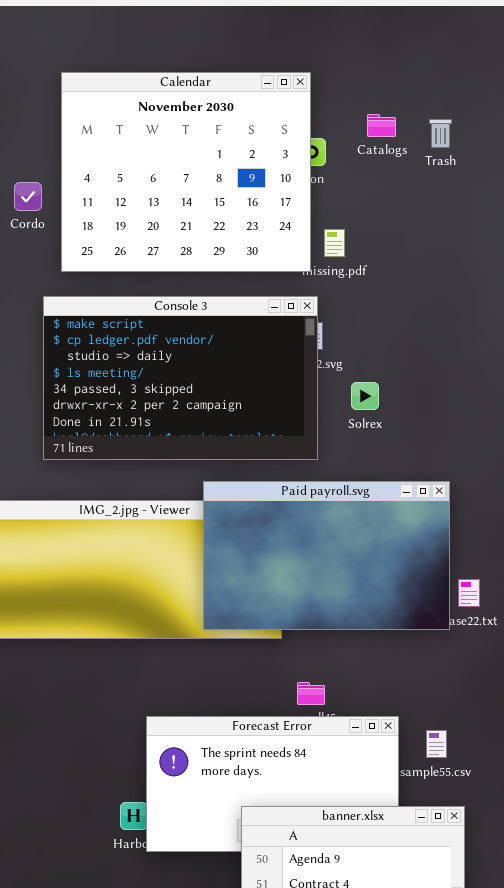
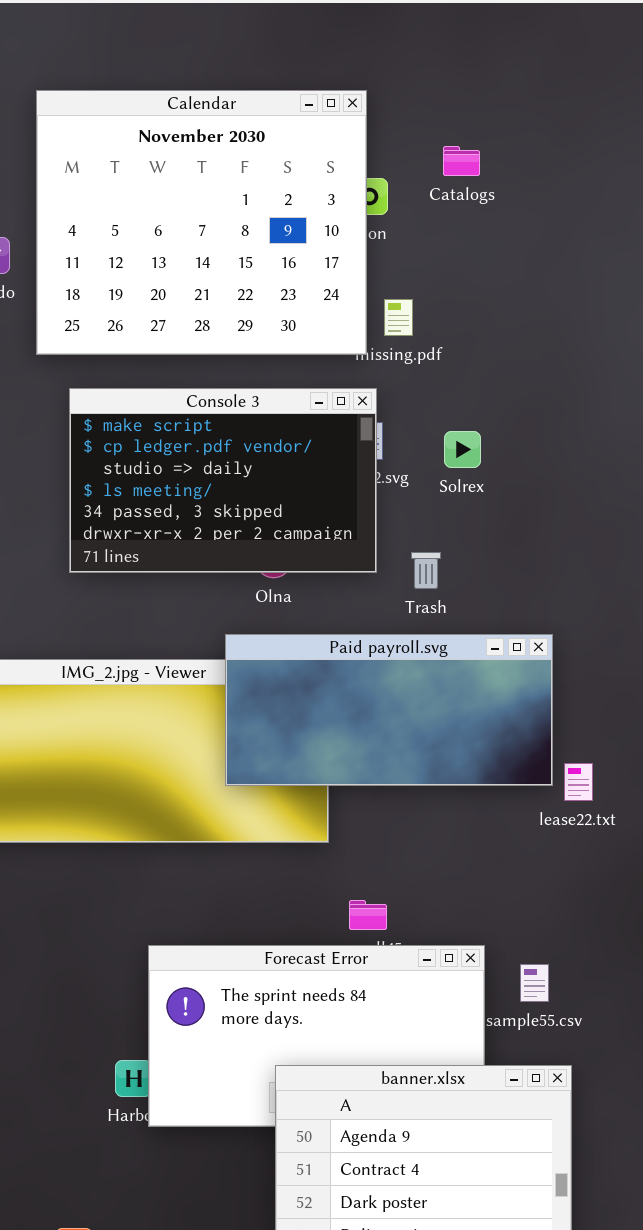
Trash: [429,119,452,148] -> [411,552,441,589], moved
Console 3: [43,296,318,460] -> [69,388,377,573], resized
Solrex: [351,382,379,410] -> [444,431,481,468], moved
Paid payroll.svg: [203,481,450,630] -> [225,634,553,786], resized

